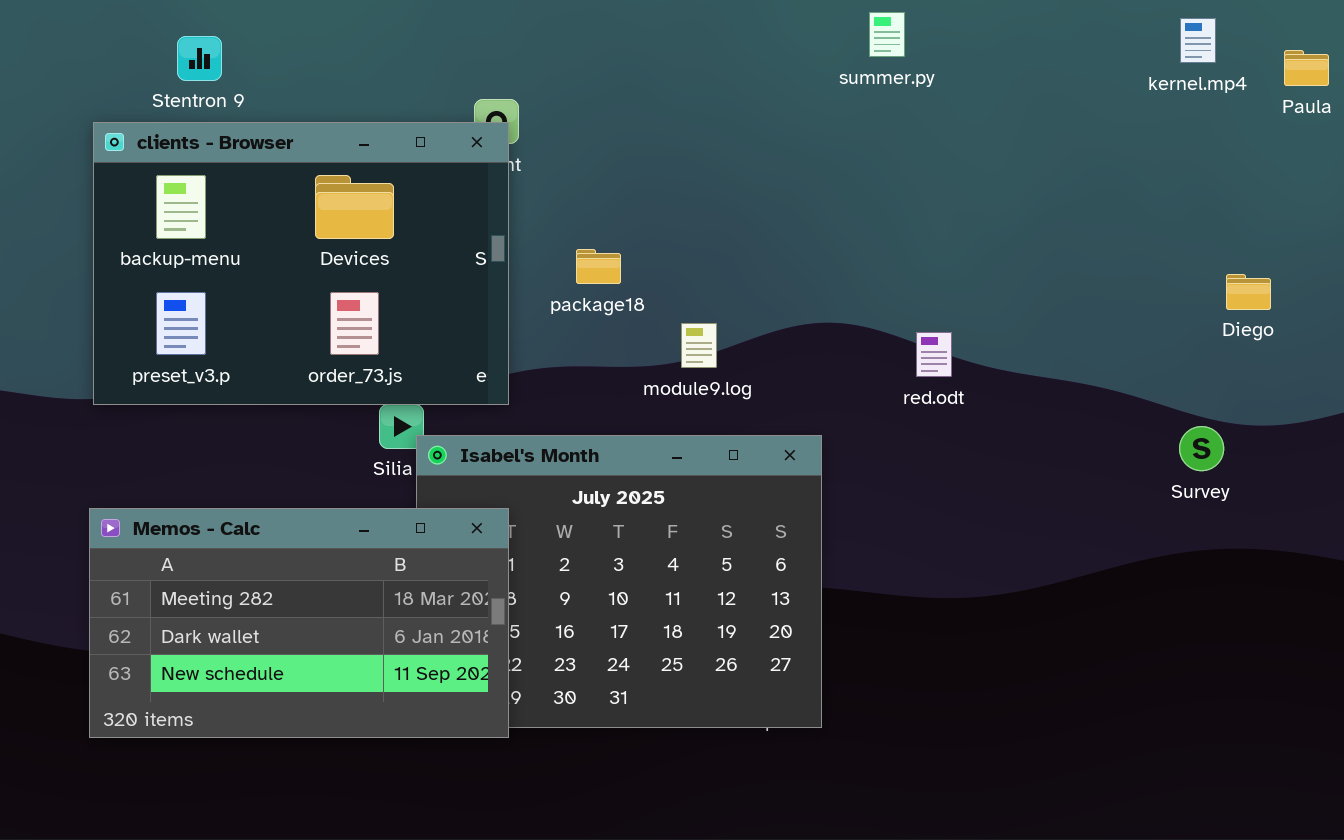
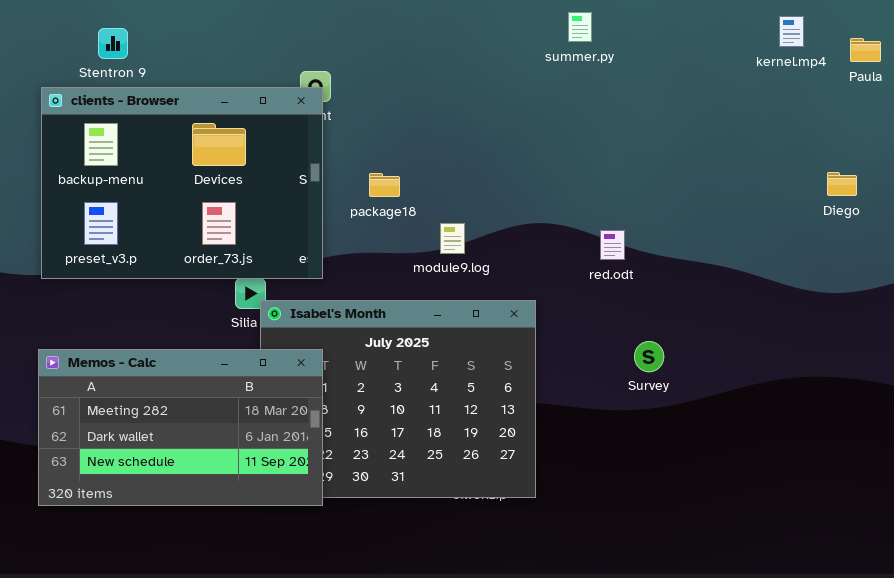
Diego: [1226,274,1271,310] -> [827,172,857,196], moved
Survey: [1179,426,1224,471] -> [634,341,664,372], moved

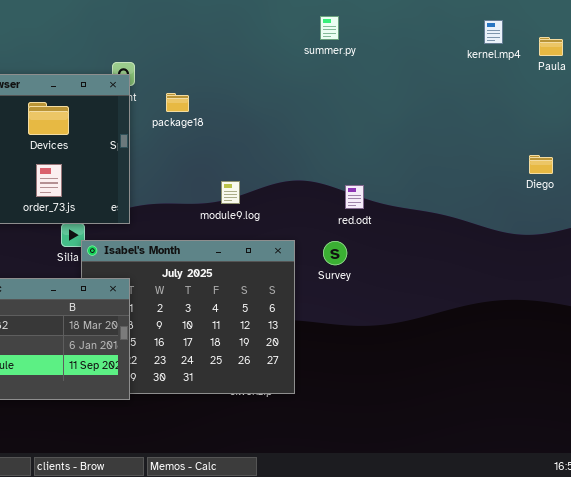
Diego: [827,172,857,196] -> [529,155,553,174], moved
package18: [369,173,400,197] -> [166,93,189,112], moved
Survey: [634,341,664,372] -> [323,241,347,265], moved

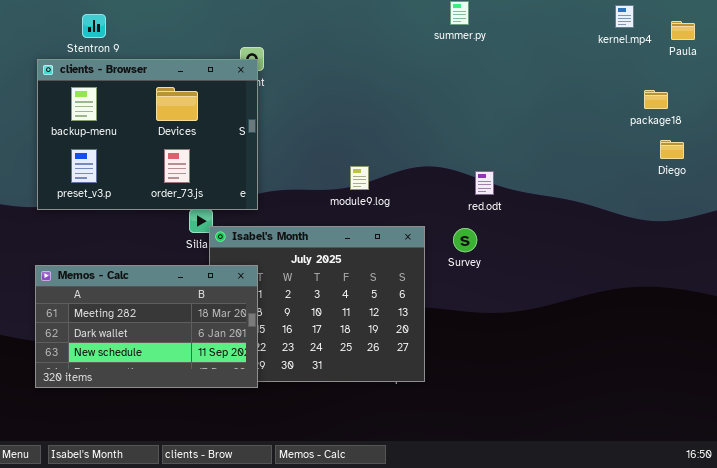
package18: [166,93,189,112] -> [644,90,668,109], moved

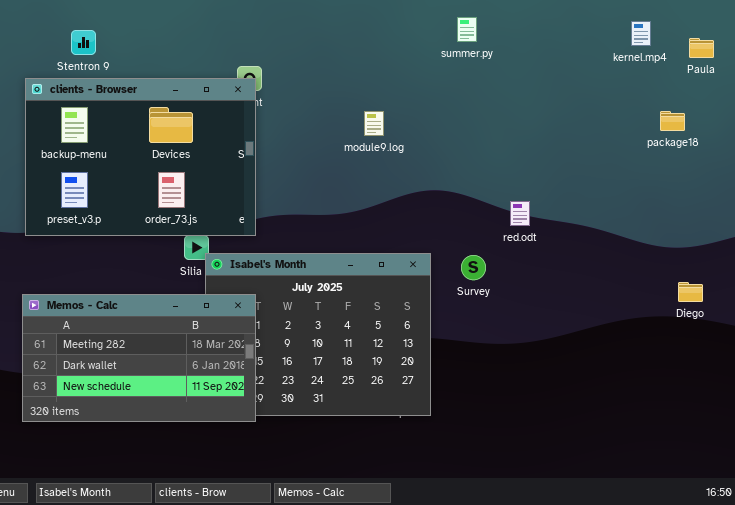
Diego: [660,140,684,159] -> [678,282,703,302], moved
module9.log: [350,166,369,190] -> [364,111,384,136], moved
red.odt: [475,171,494,195] -> [510,201,530,226], moved

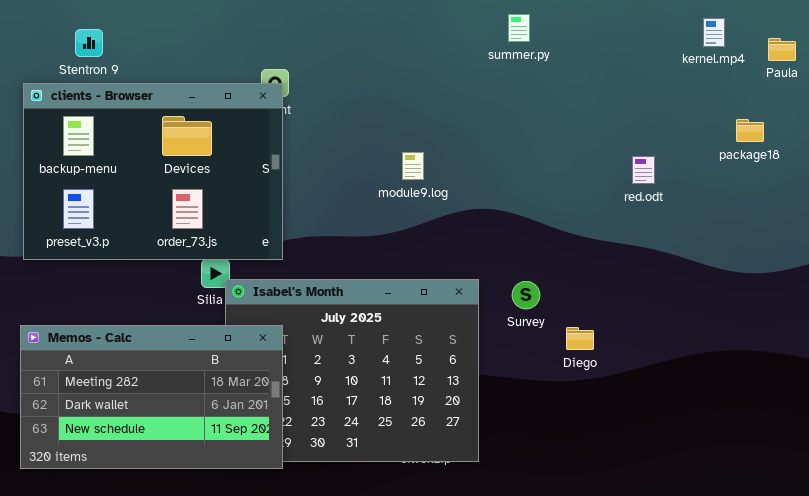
module9.log: [364,111,384,136] -> [402,152,424,180], moved
red.odt: [510,201,530,226] -> [632,156,655,184], moved
Diego: [678,282,703,302] -> [566,327,594,350], moved

